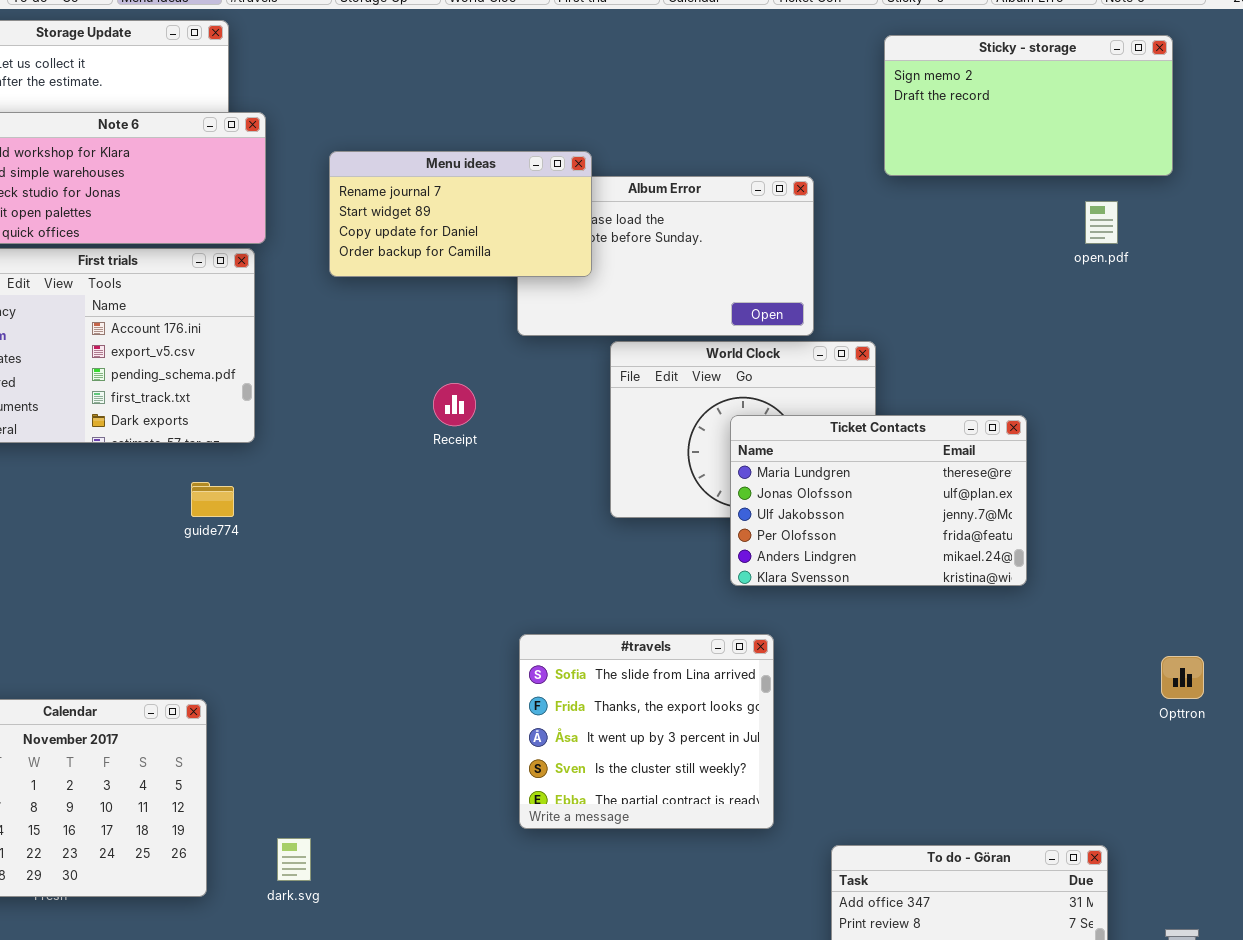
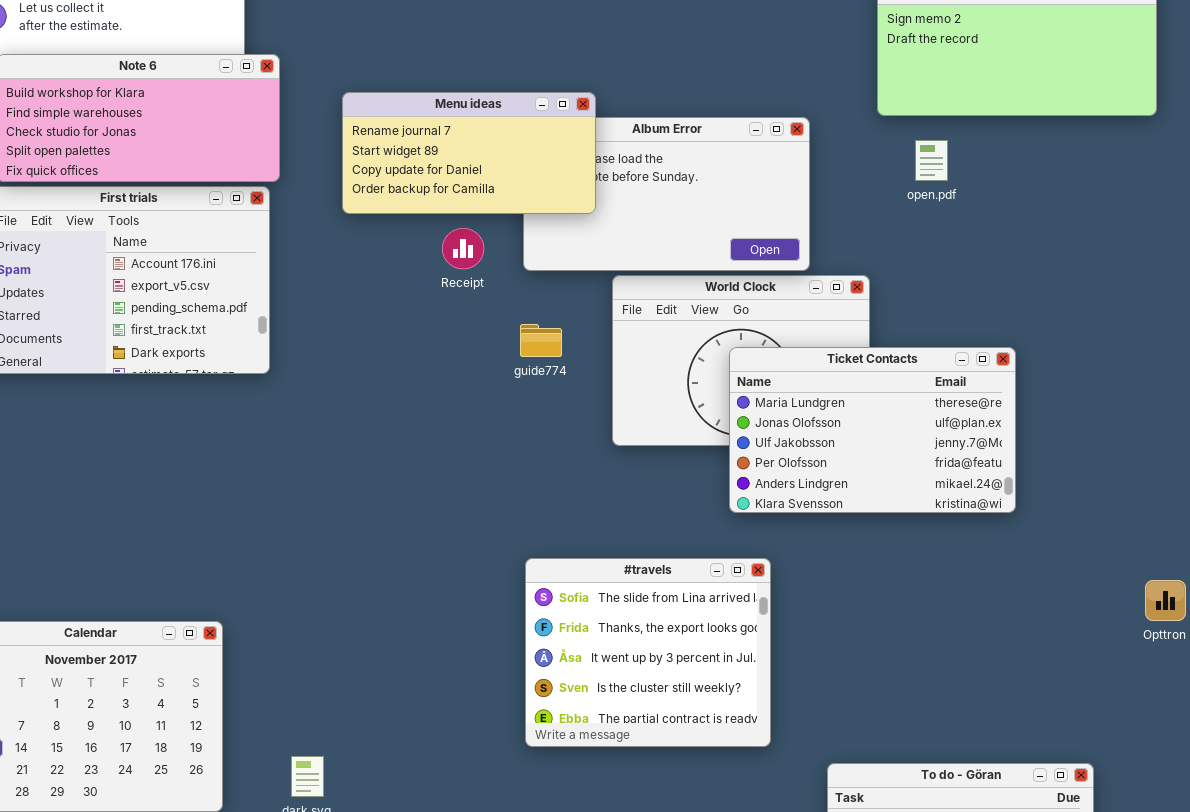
open.pdf: [1085,201,1118,244] -> [915,140,948,181], moved
Receipt: [433,383,476,426] -> [442,228,484,269], moved
guide774: [191,482,234,517] -> [520,324,562,357], moved

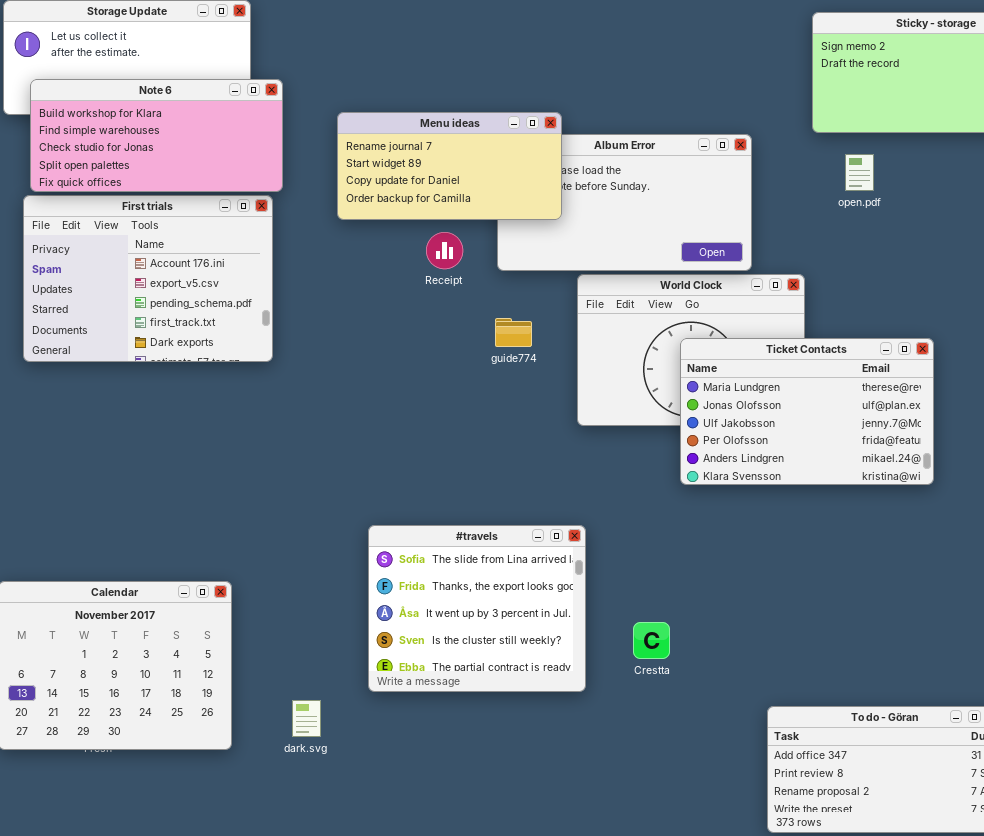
#travels: [525,558,771,747] -> [368,525,586,692], moved

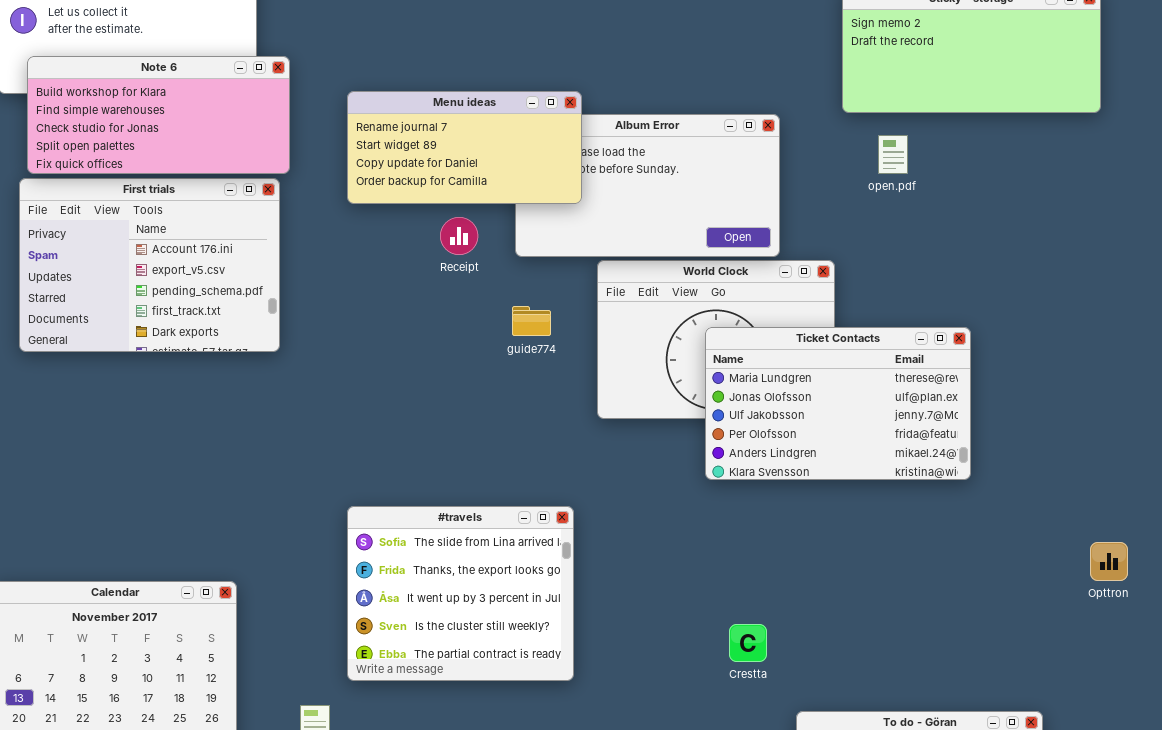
#travels: [368,525,586,692] -> [347,506,574,681], moved
Crestta: [633,622,670,659] -> [729,624,767,662], moved

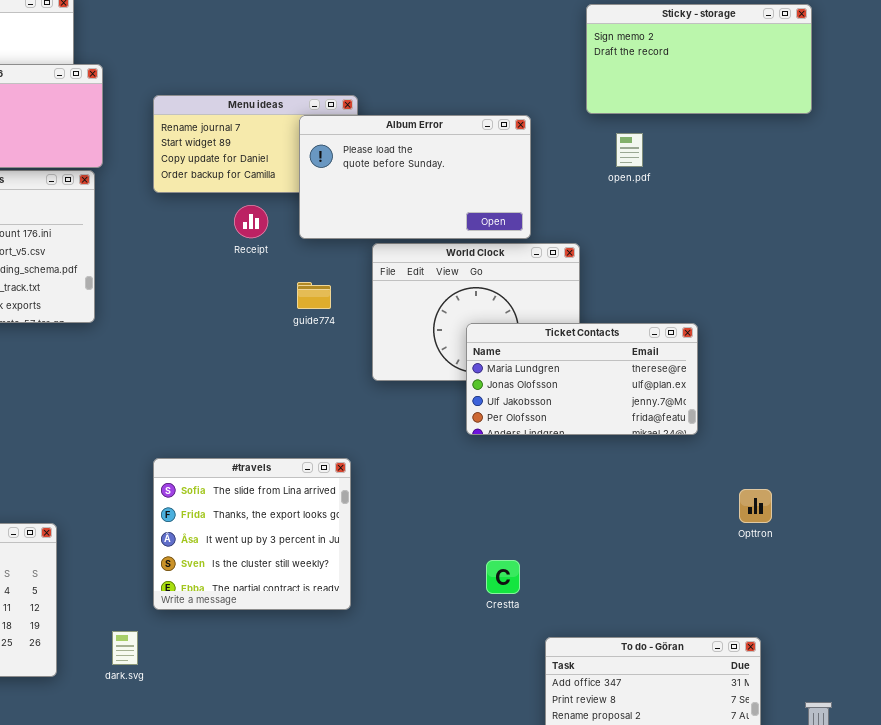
Album Error: [515,114,780,257] -> [299,115,531,239], raised
Ticket Contacts: [705,327,971,480] -> [466,323,698,435], resized
Opttron: [1090,542,1128,581] -> [739,489,772,523], moved

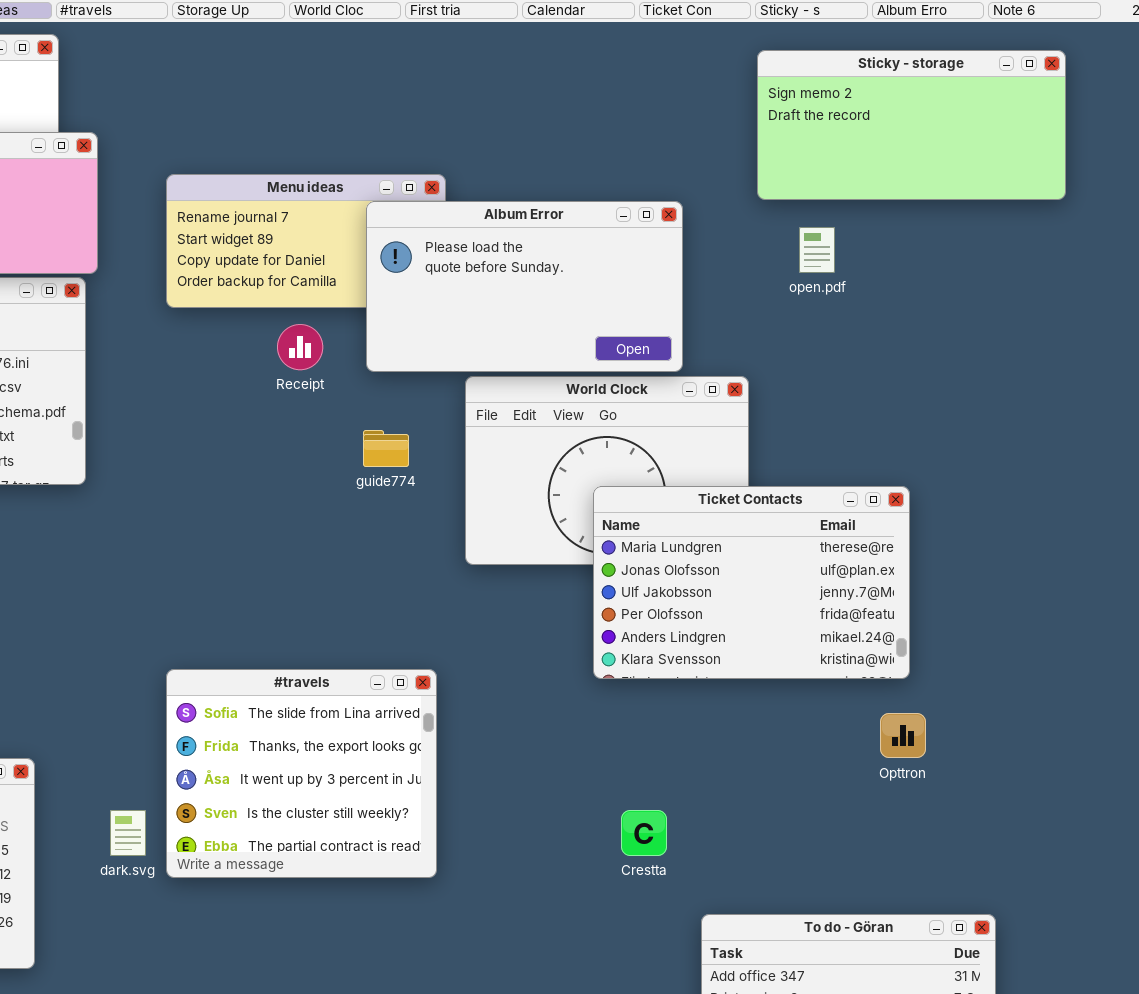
Ticket Contacts: [466,323,698,435] -> [593,486,910,679], resized
Opttron: [739,489,772,523] -> [880,713,926,758], moved
dark.svg: [112,631,138,665] -> [110,810,146,856], moved

